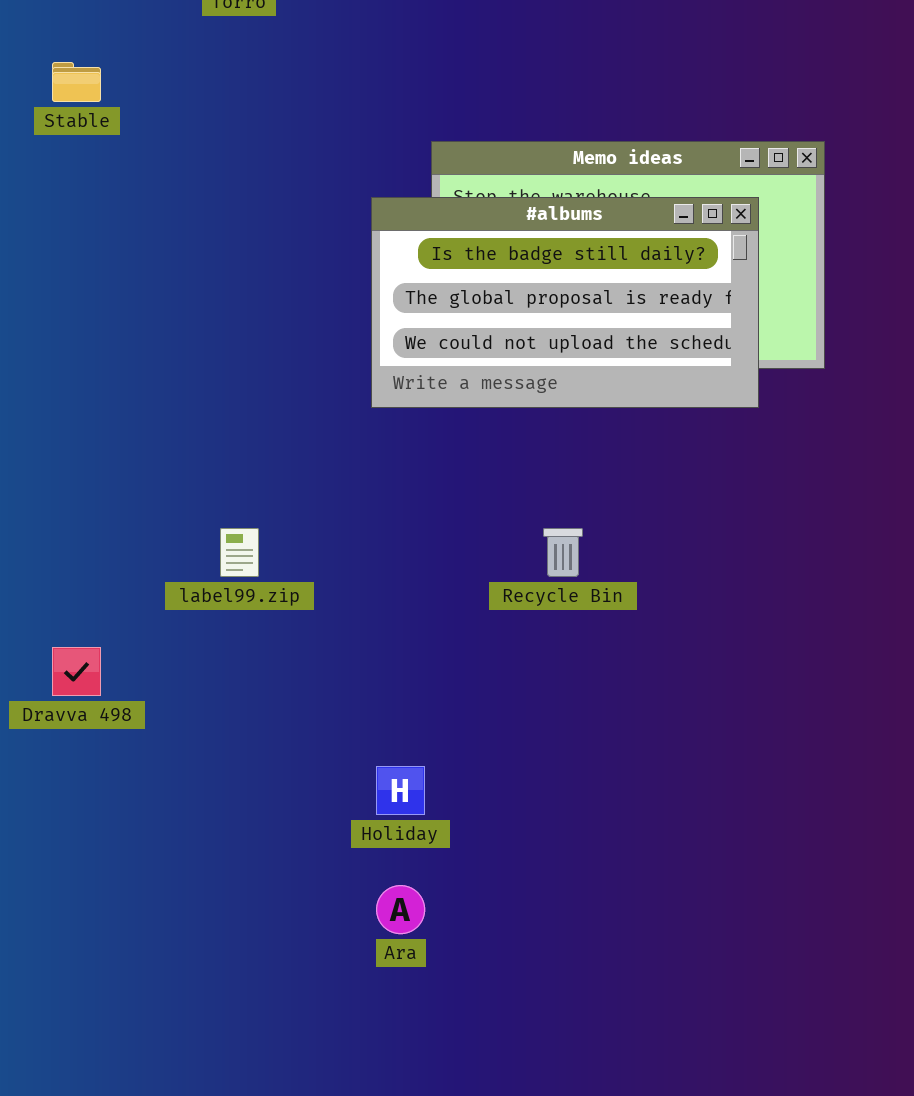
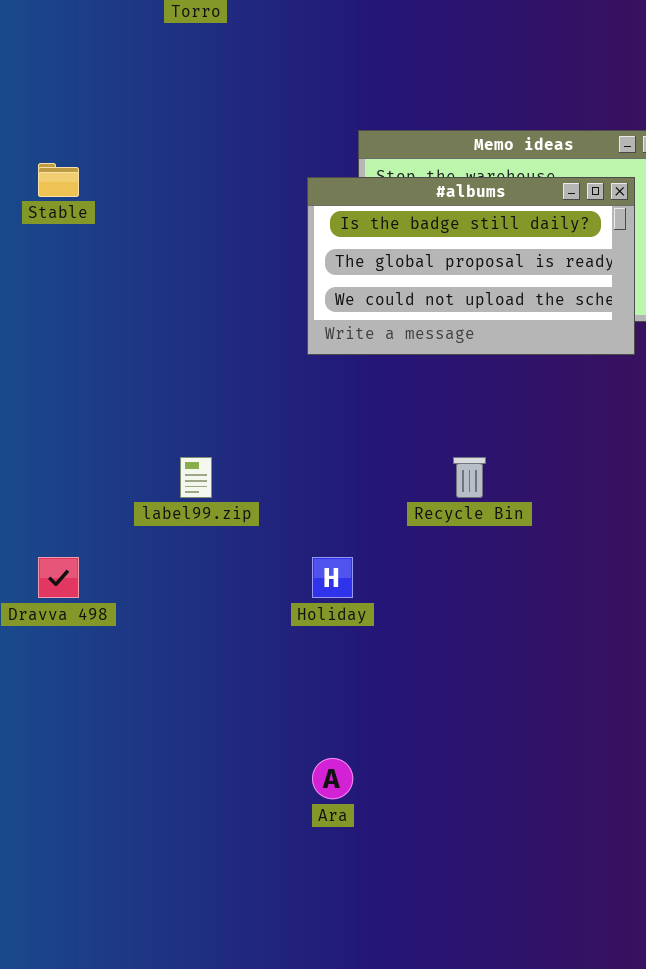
Stable: [52,62,101,102] -> [38,163,79,197], moved
Holiday: [376,766,425,815] -> [312,557,353,598], moved

